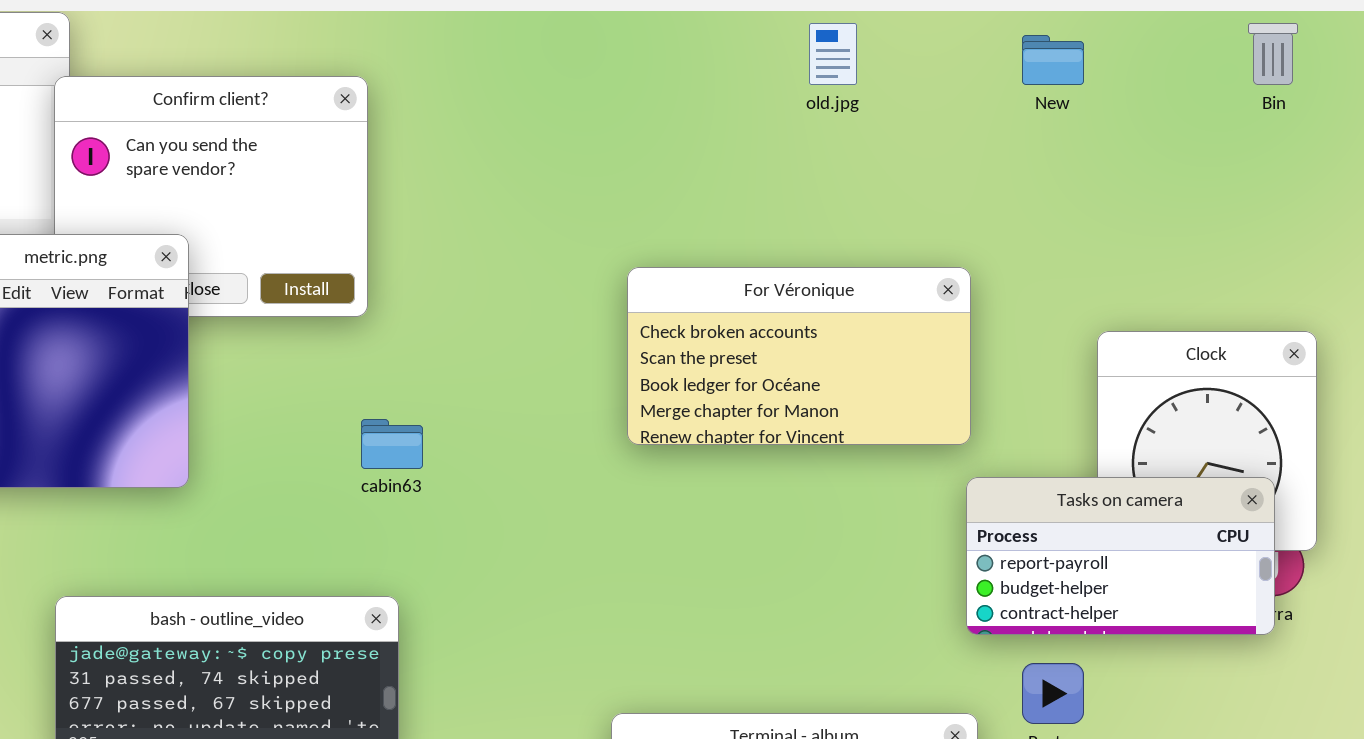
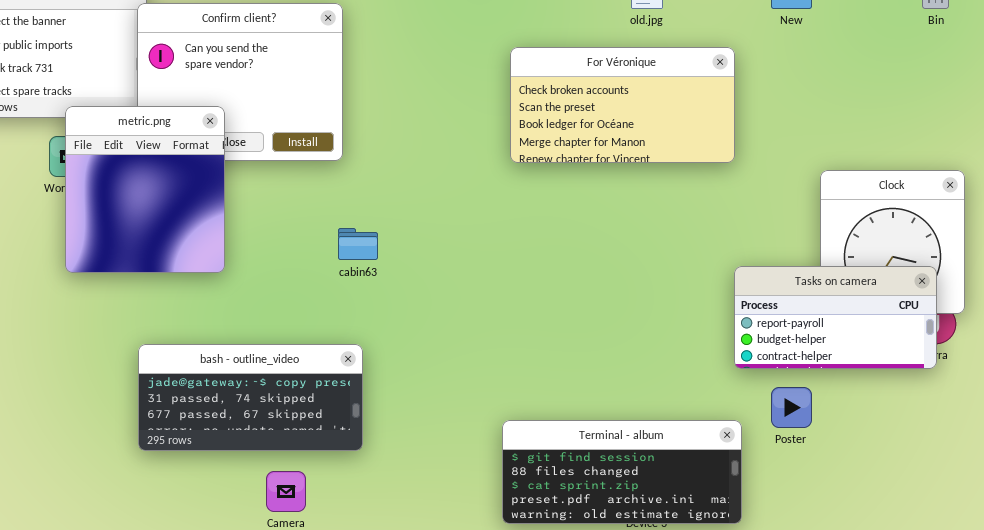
For Véronique: [627,267,971,445] -> [510,47,735,163], moved

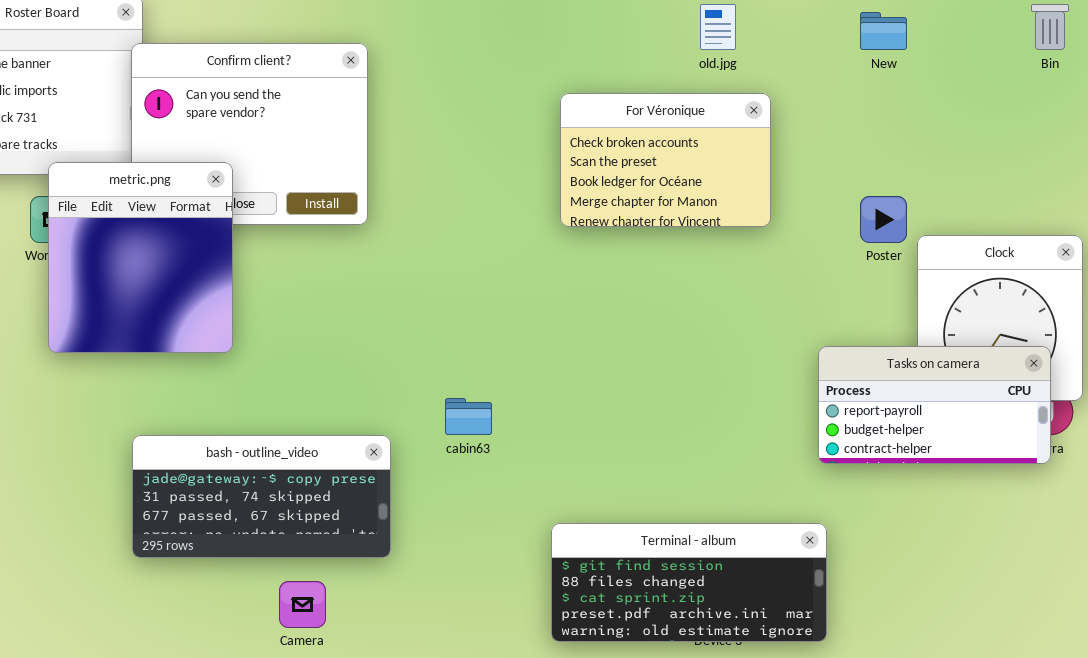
For Véronique: [510,47,735,163] -> [560,93,771,227], resized
cabin63: [338,228,378,260] -> [445,398,492,435], moved
Poster: [771,387,812,428] -> [860,196,907,243], moved

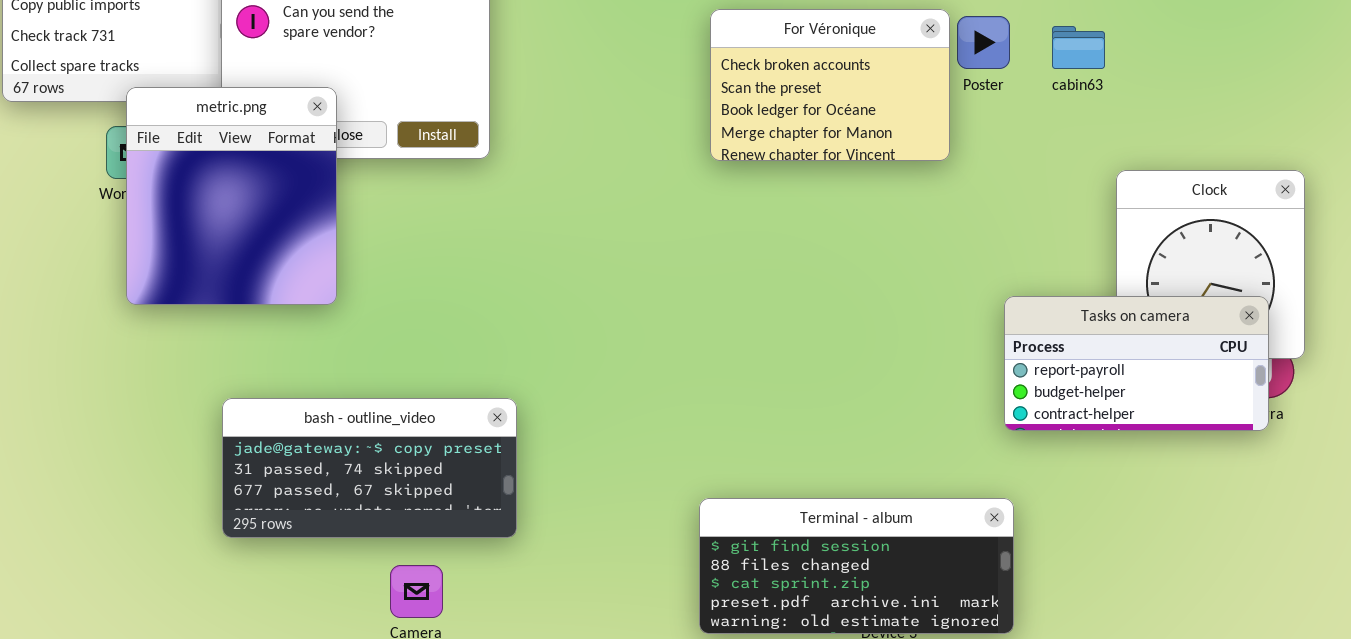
Poster: [860,196,907,243] -> [957,16,1010,69], moved
cabin63: [445,398,492,435] -> [1052,26,1105,69], moved

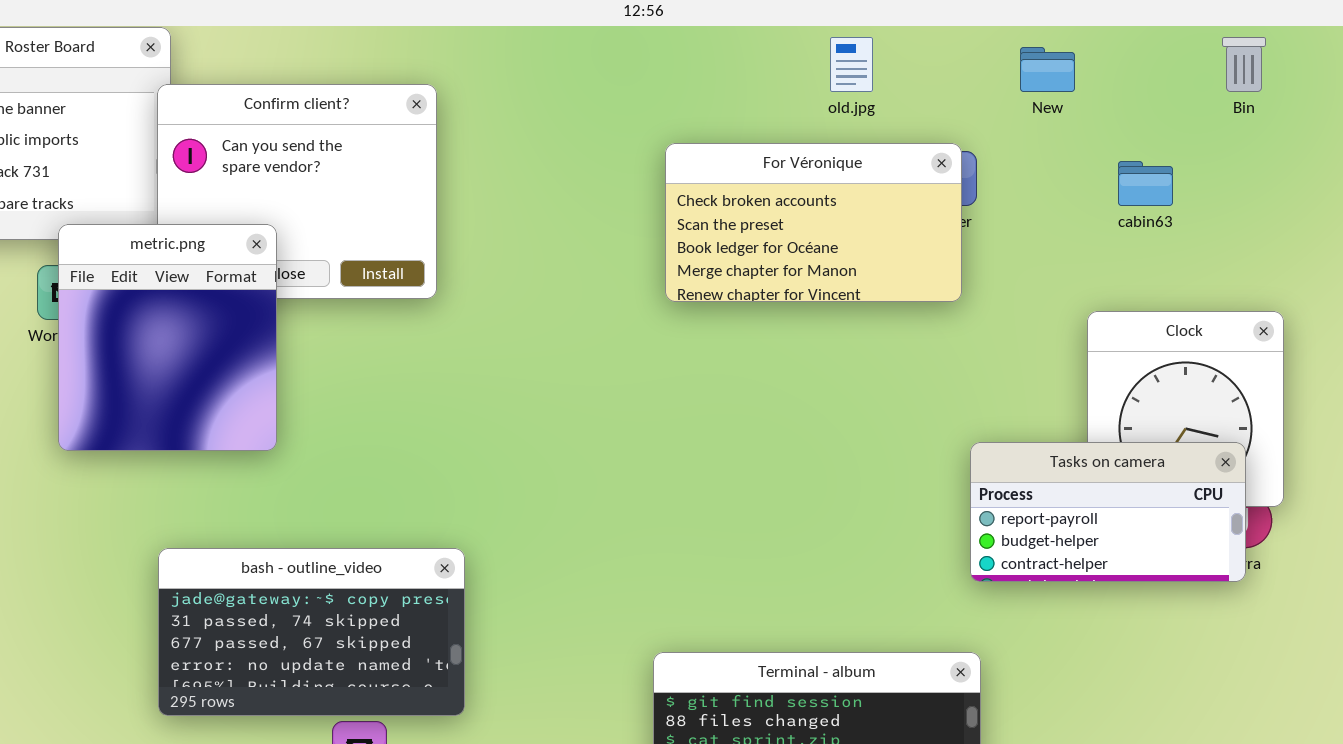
For Véronique: [710,9,950,161] -> [665,143,962,302], resized
cabin63: [1052,26,1105,69] -> [1118,161,1173,206], moved
bash - outline_video: [222,398,517,538] -> [158,548,465,716], resized

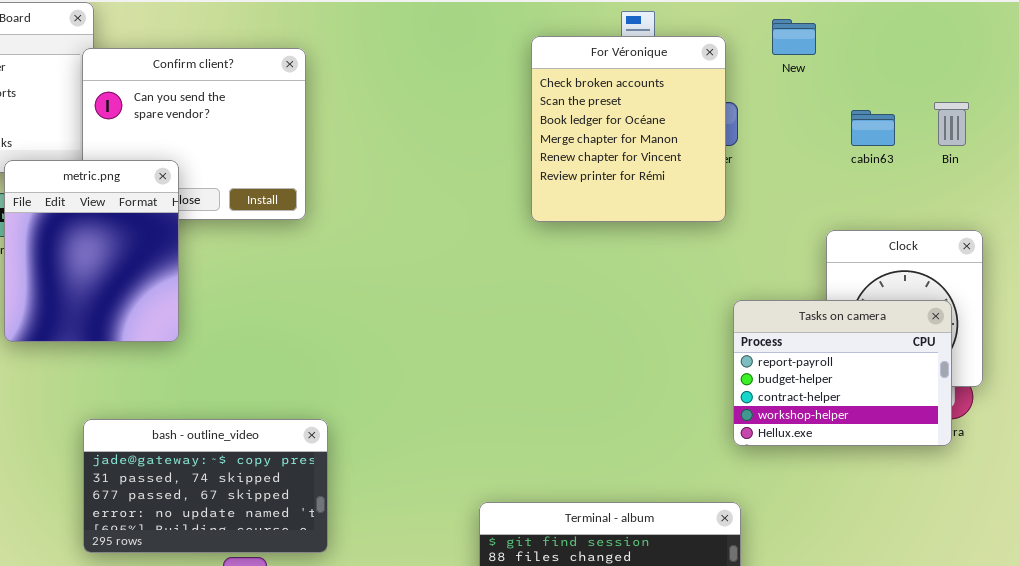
Bin: [1222,37,1266,92] -> [934,102,969,146], moved
For Véronique: [665,143,962,302] -> [531,36,726,222], resized
Tasks on camera: [970,442,1246,582] -> [733,300,952,446], resized

